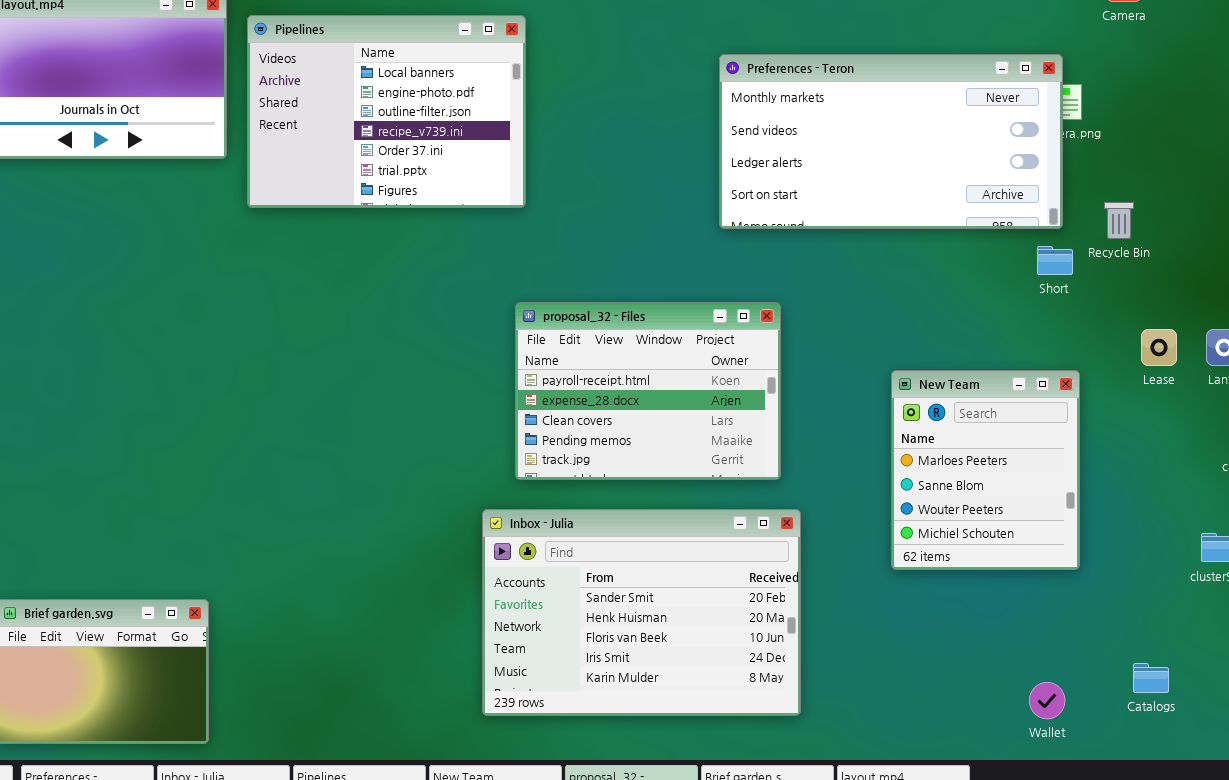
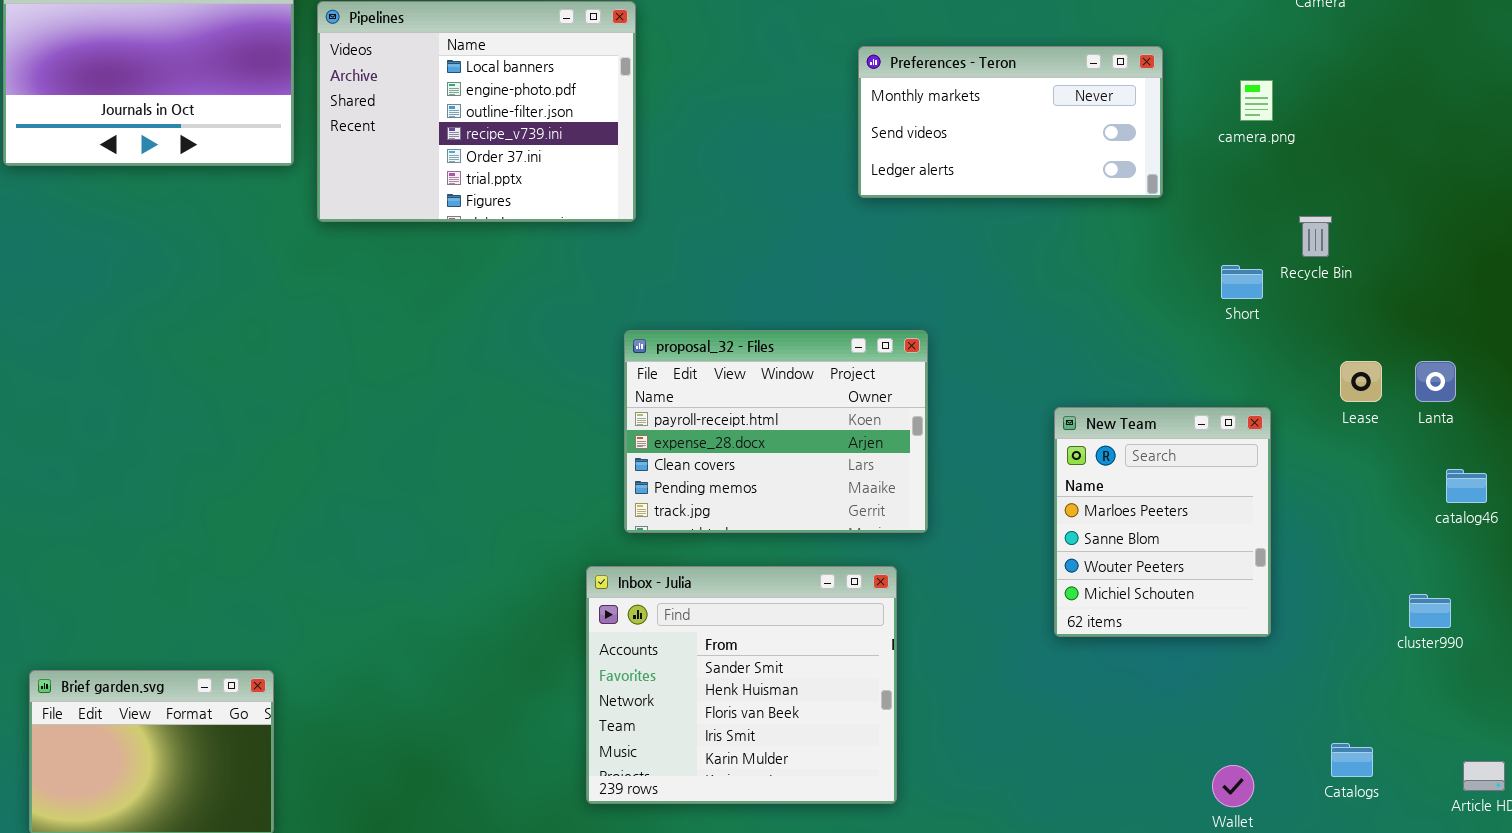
Preferences - Teron: [719,54,1063,229] -> [858,46,1163,198], resized
Inbox - Julia: [482,509,801,716] -> [586,566,897,804], resized

